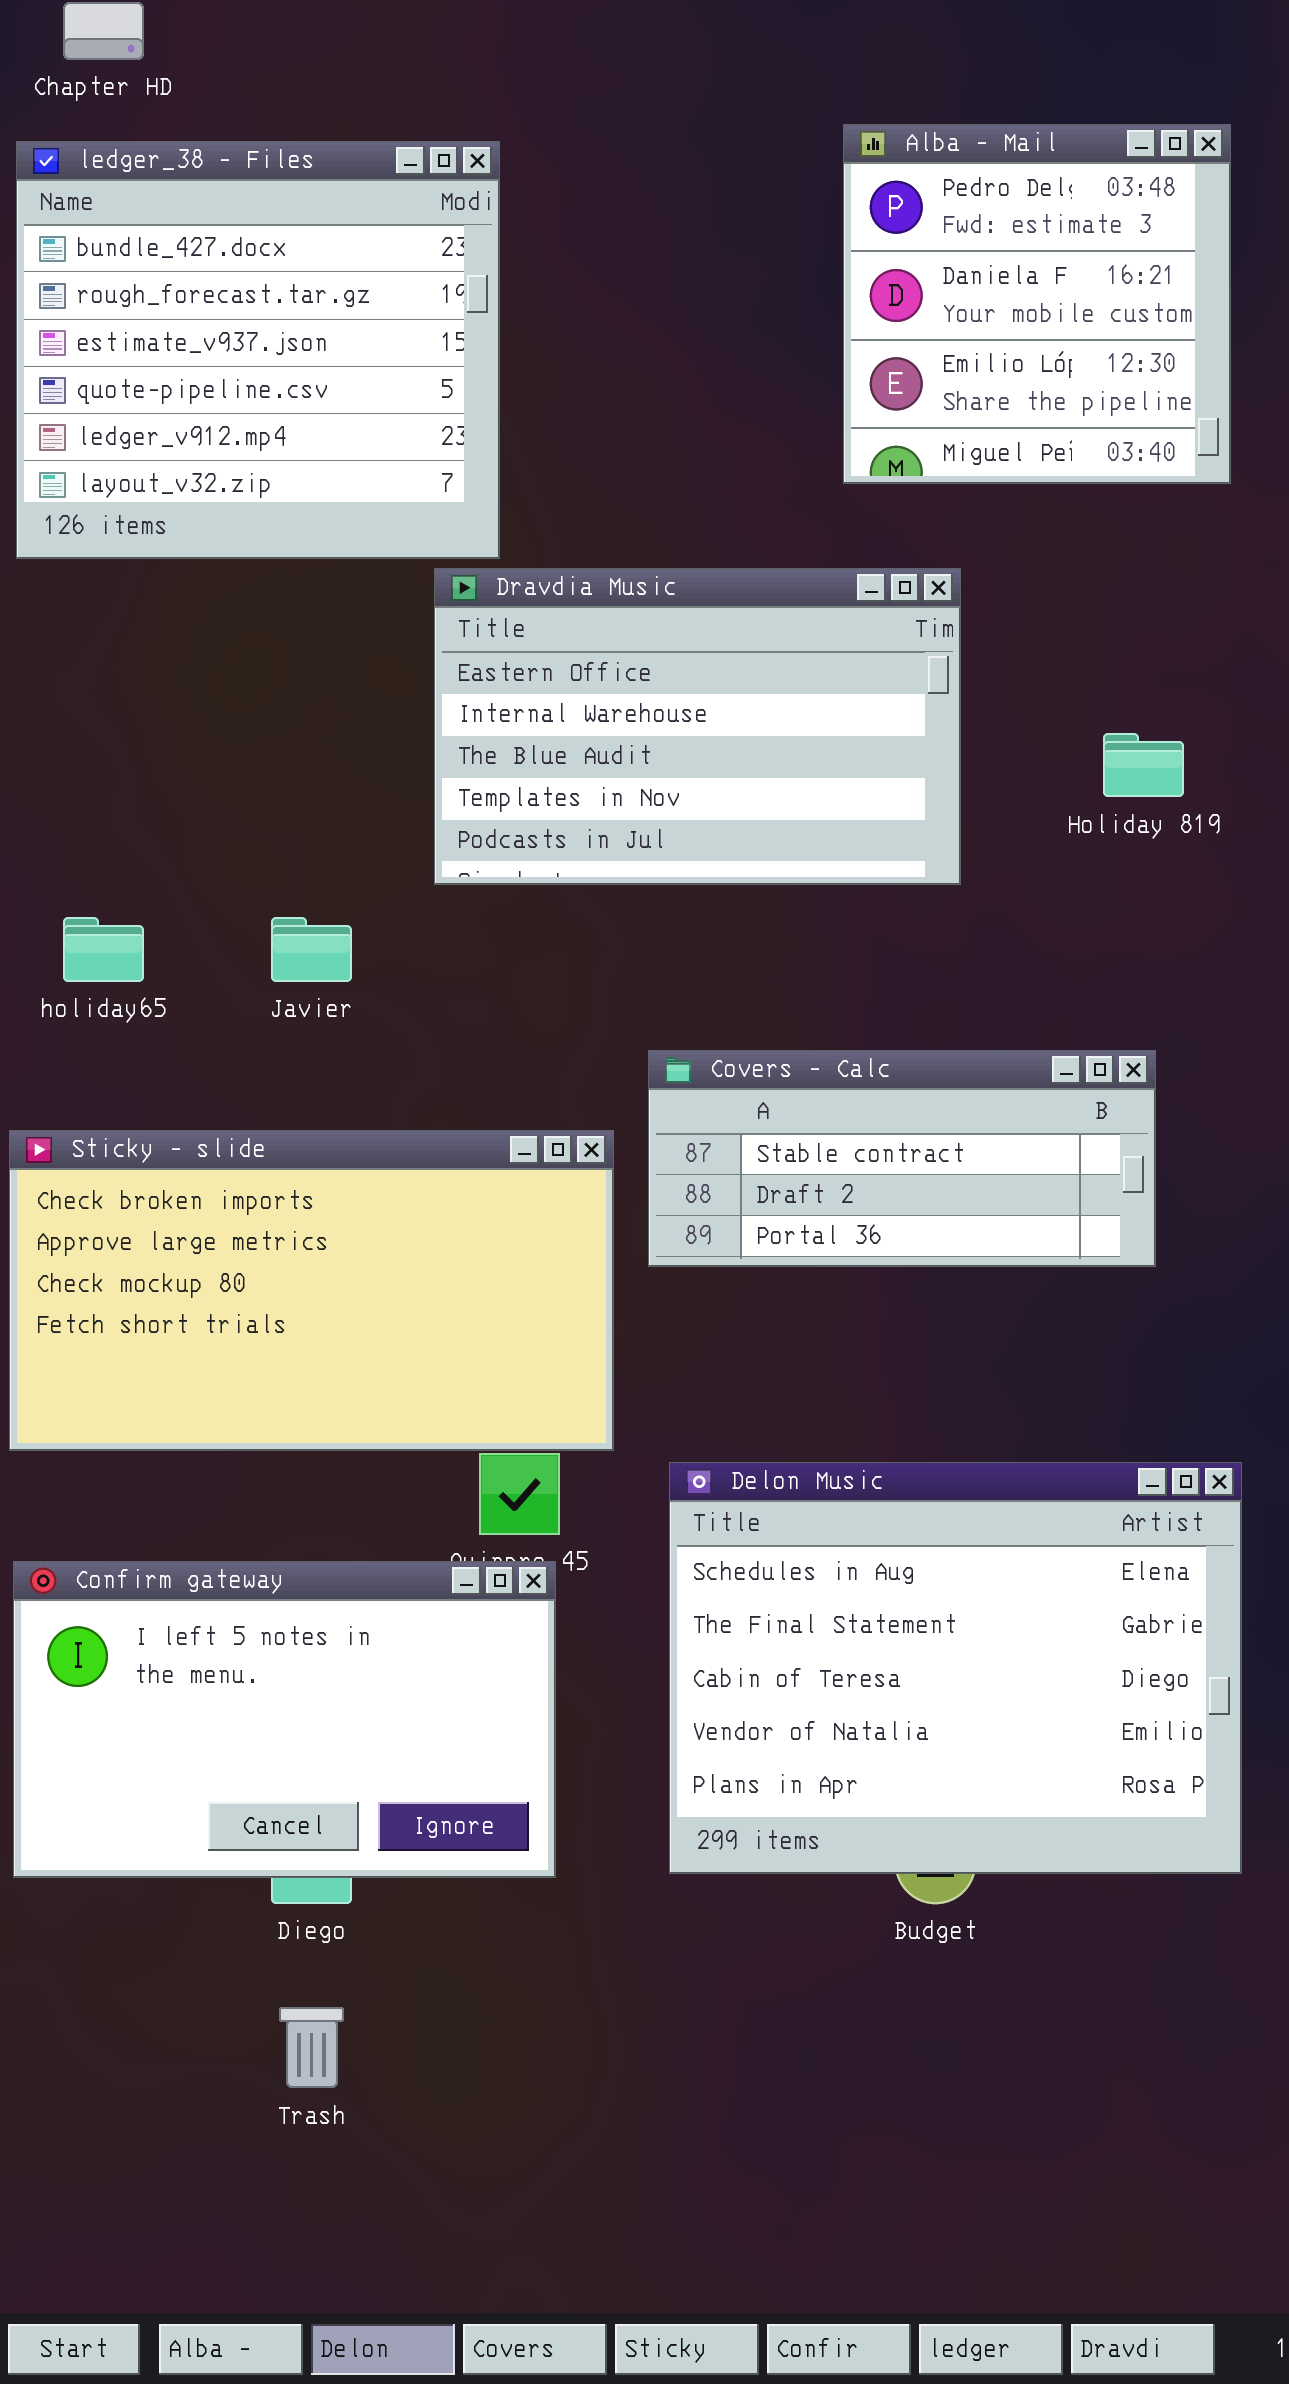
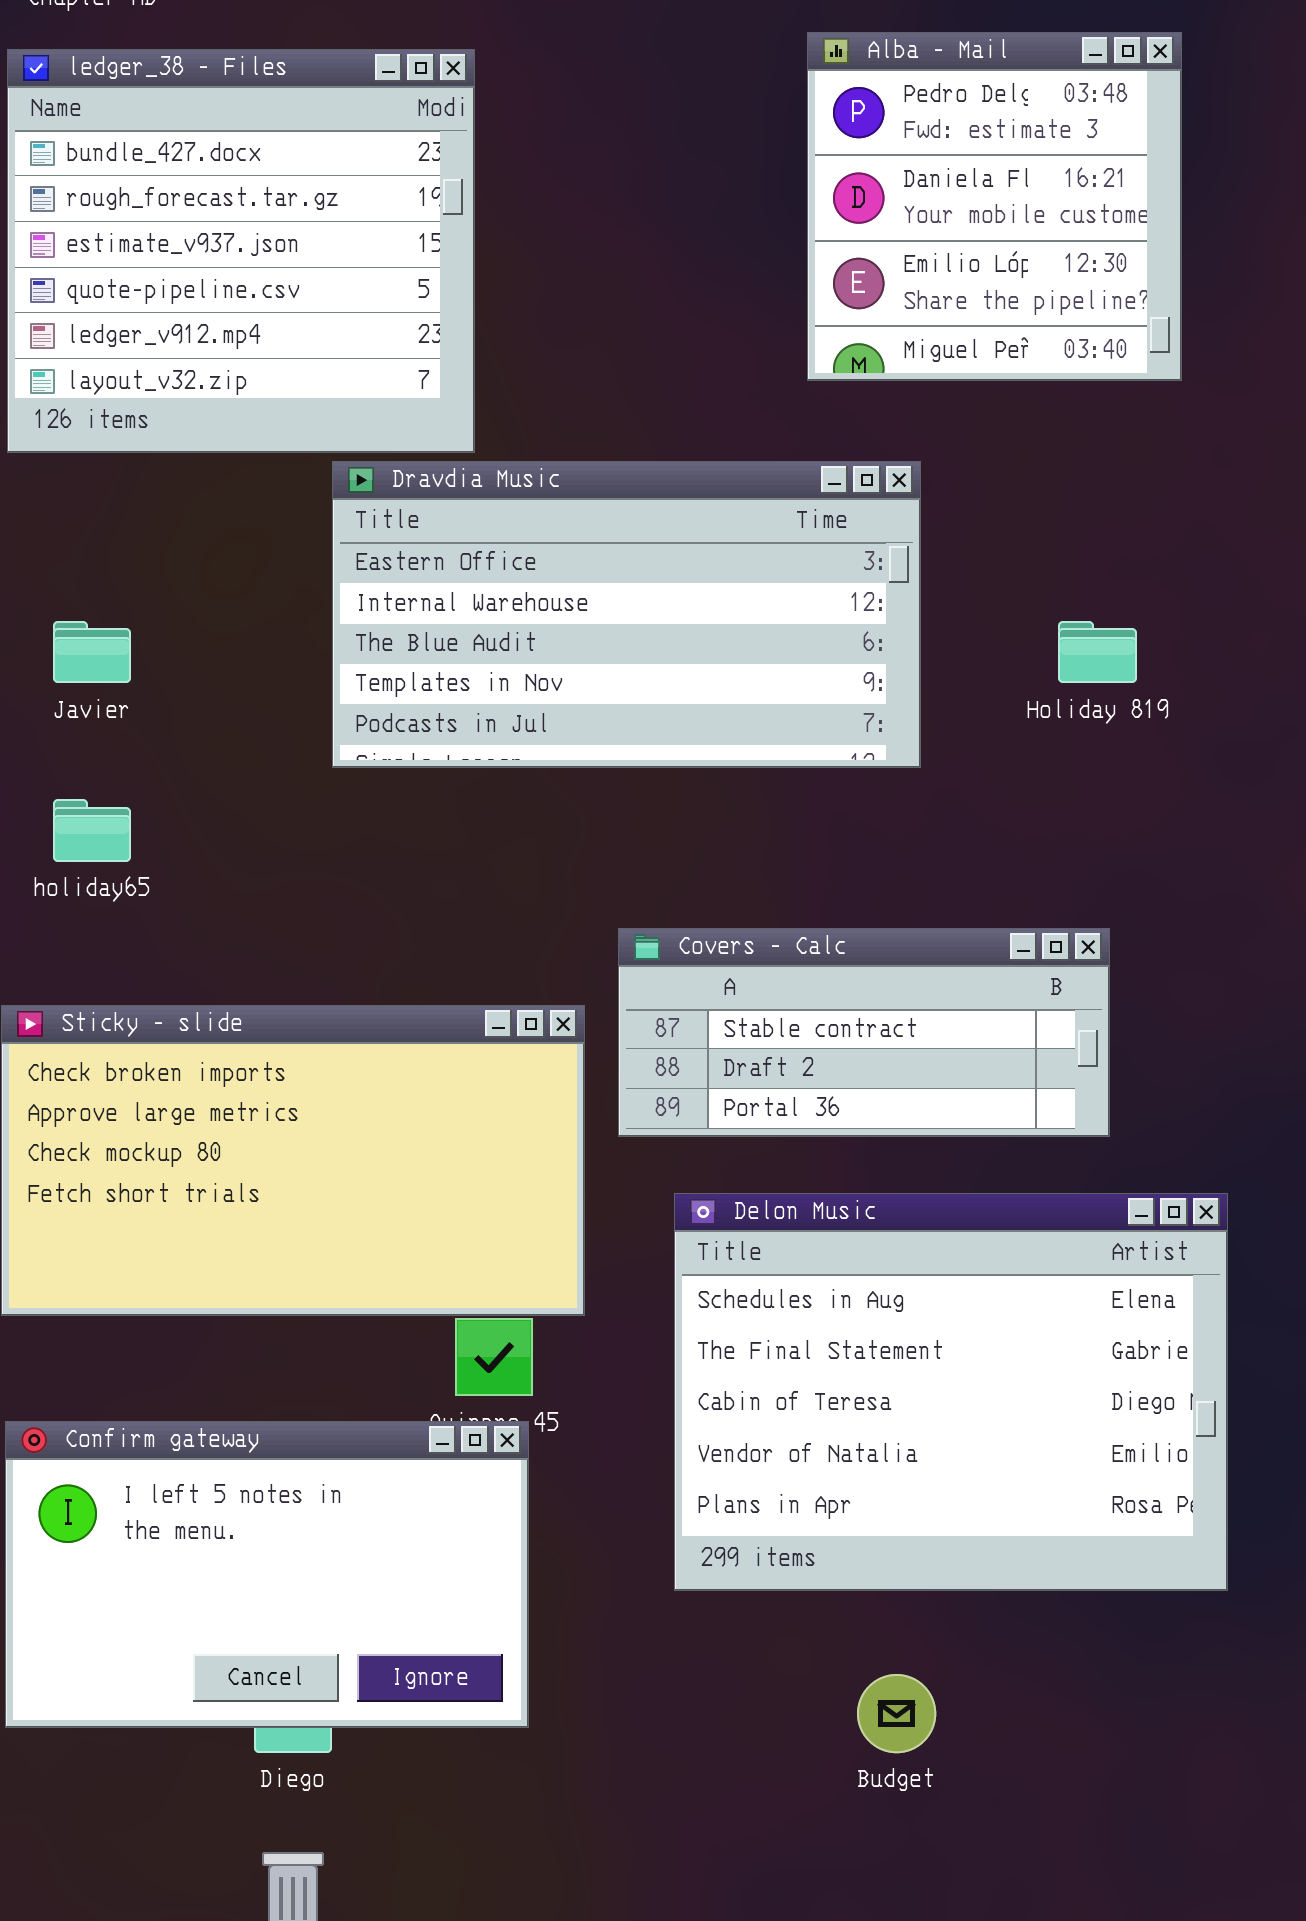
Dravdia Music: [434,568,961,885] -> [332,461,921,768], resized
Javier: [271,917,352,982] -> [53,621,131,683], moved
Delon Music: [669,1462,1242,1874] -> [674,1193,1228,1591], moved

